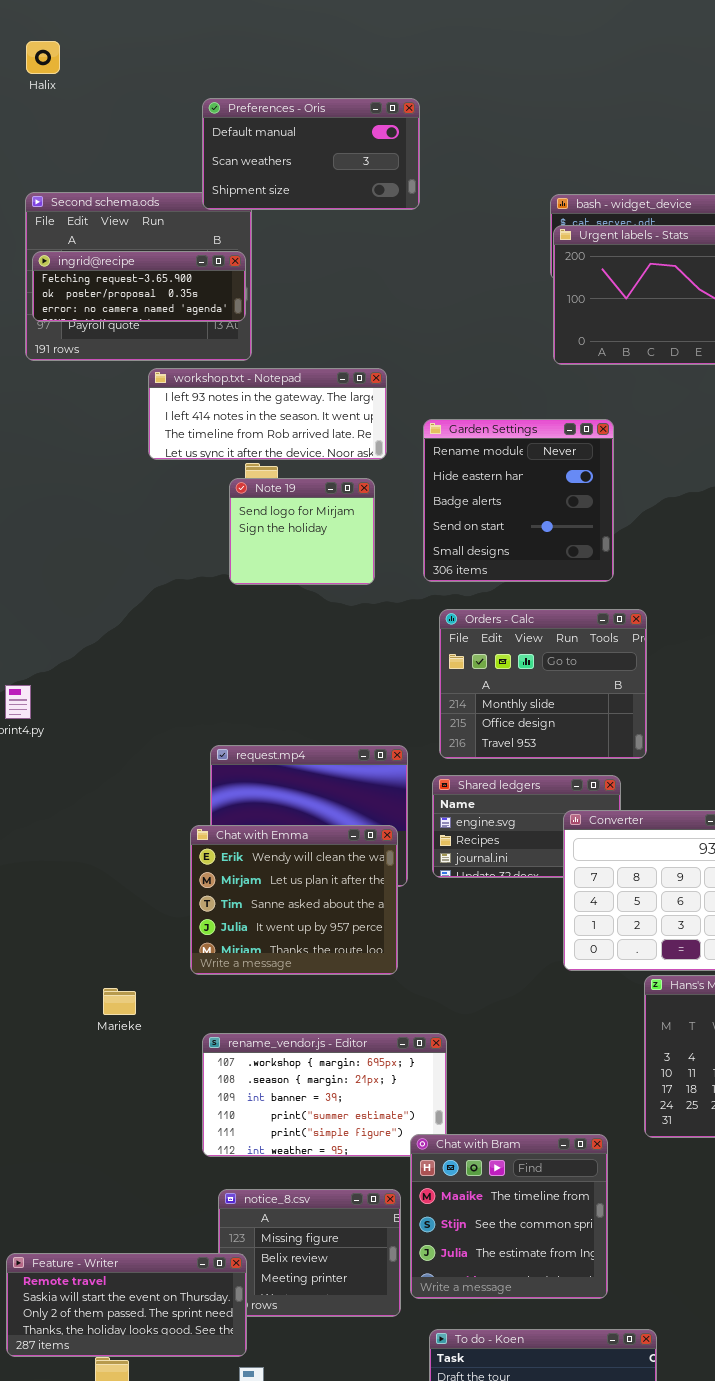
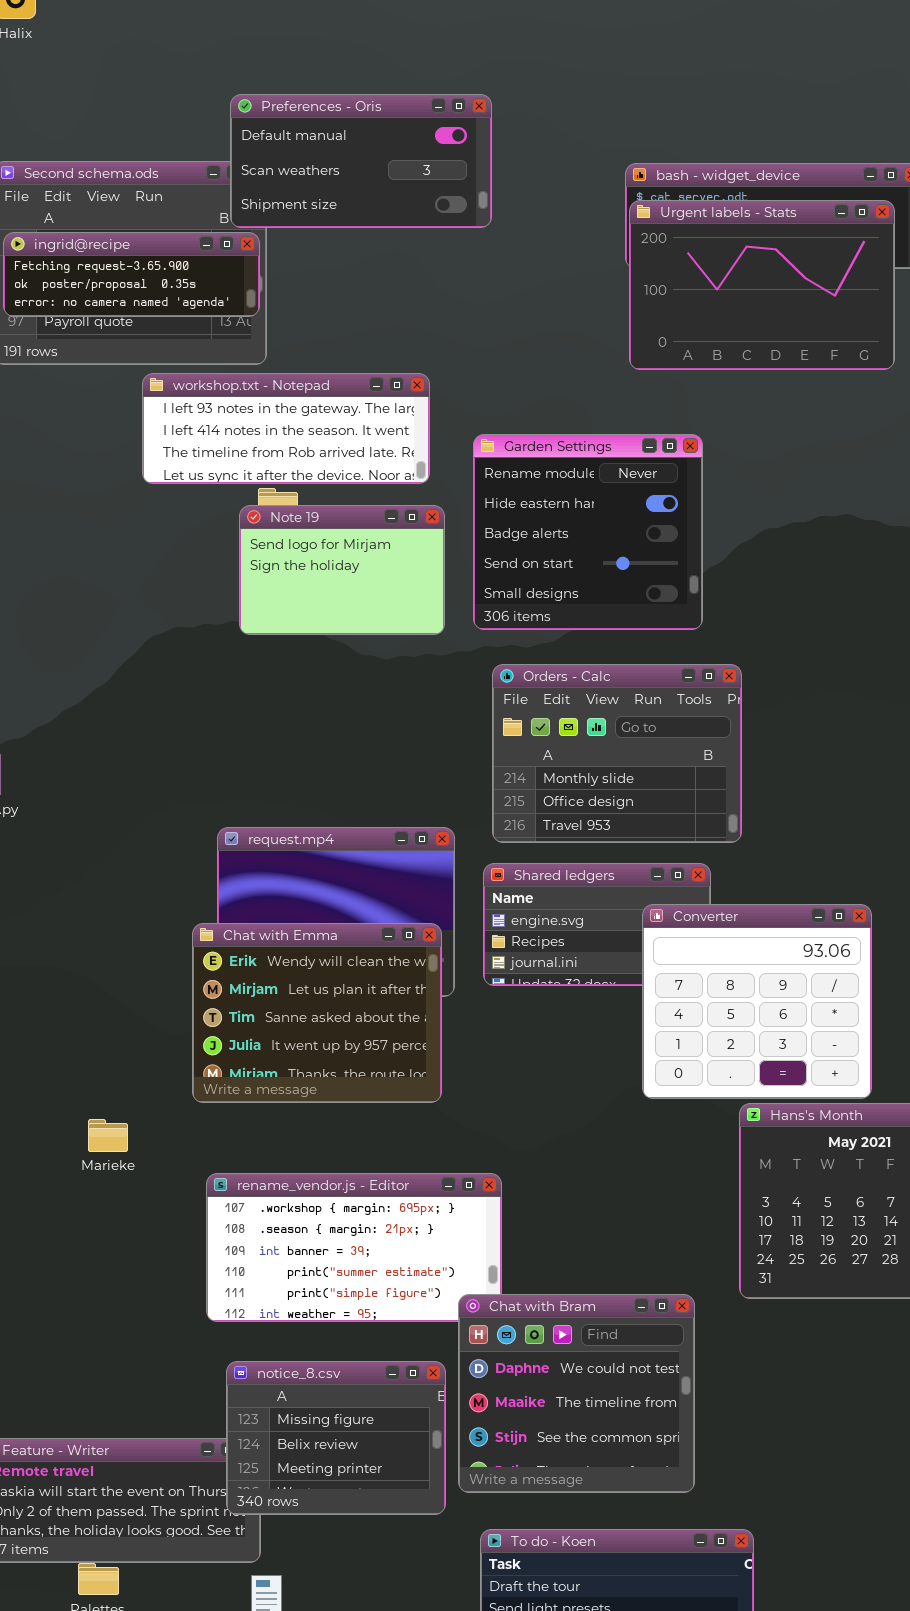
Preferences - Oris: [202,98,420,210] -> [230,94,492,228], moved
Note 19: [229,478,375,585] -> [239,505,445,635], resized
Chat with Bram: [410,1134,608,1299] -> [458,1294,695,1493], scrolled up 1 row
notice_8.csv: [218,1189,401,1317] -> [226,1361,446,1515], raised

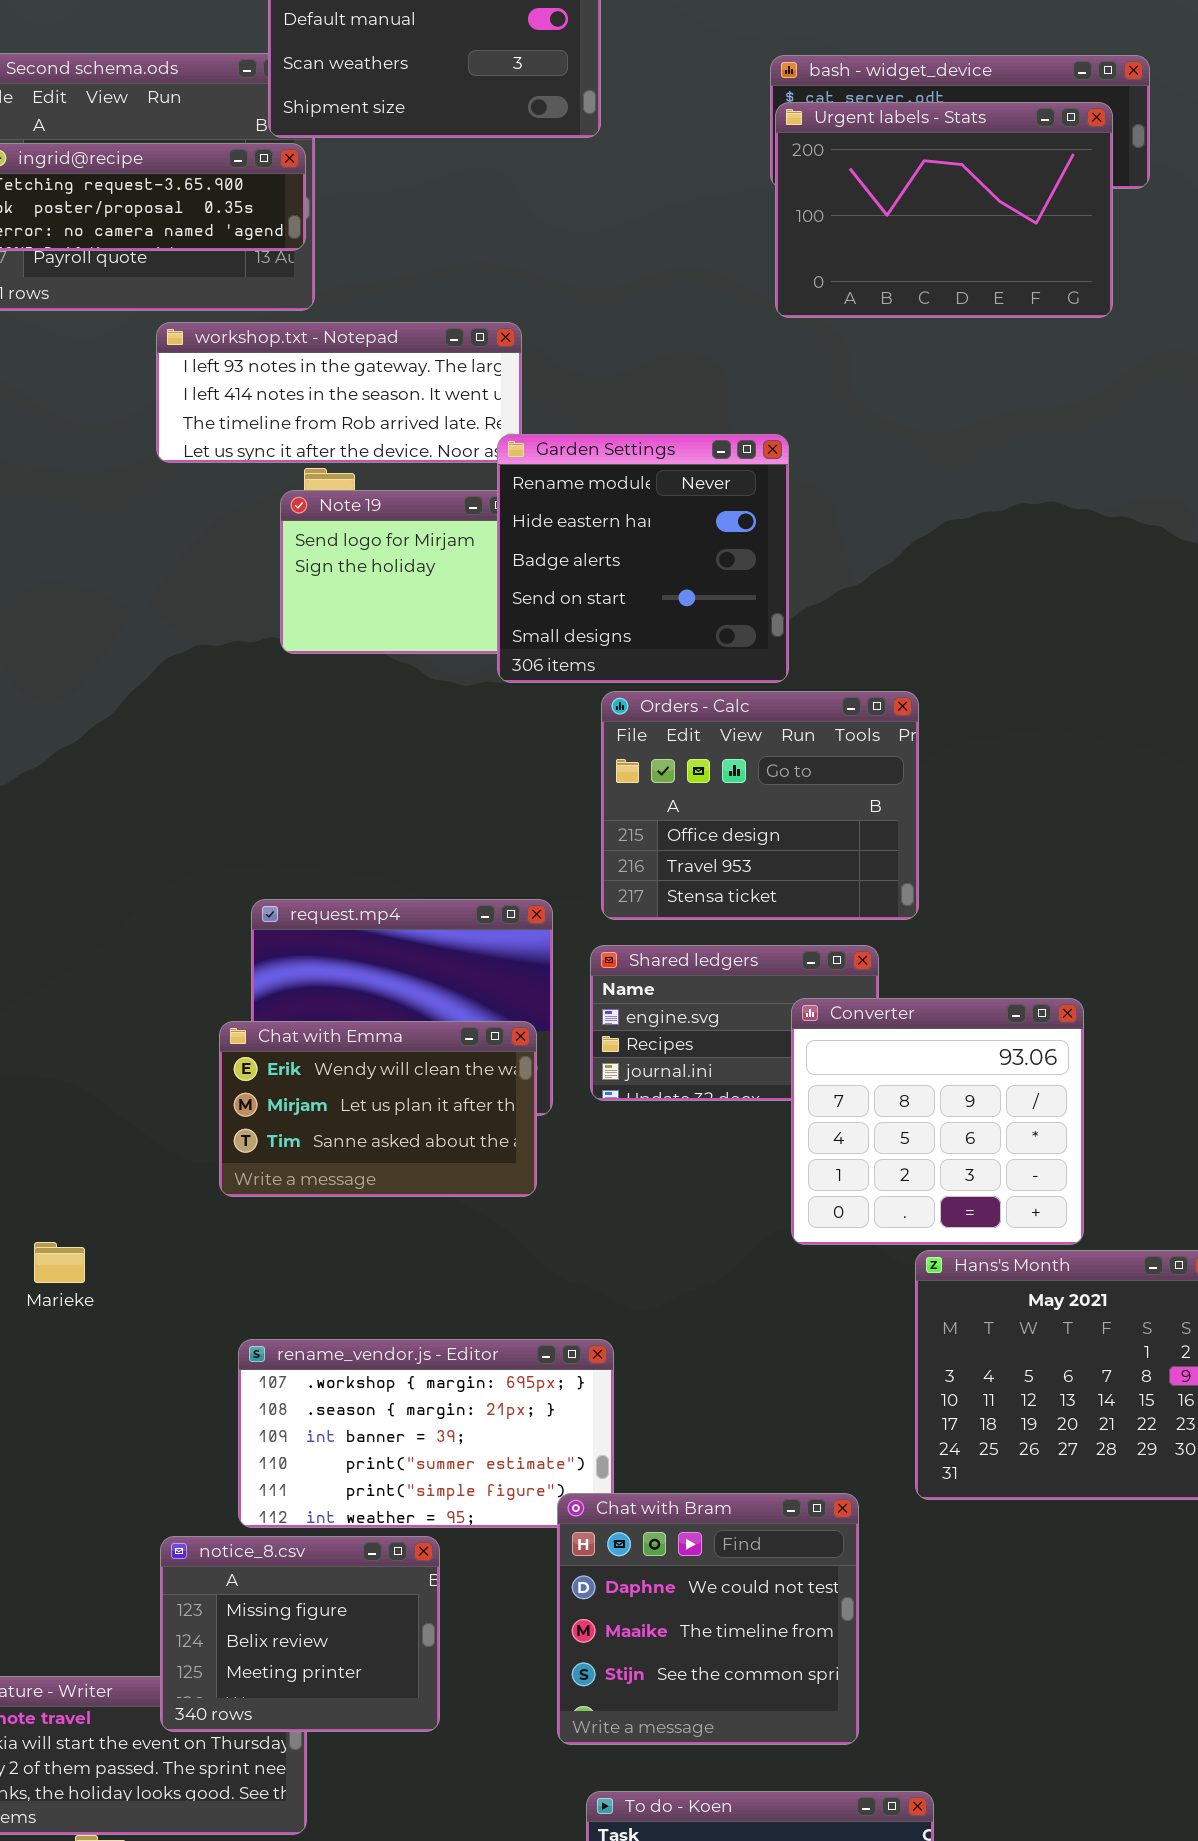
Garden Settings: [473,434,703,630] -> [497,434,789,683], moved
Orders - Calc: [492,664,742,843] -> [601,691,919,920], scrolled down 1 row
Chat with Emma: [192,923,442,1103] -> [219,1021,537,1197], resized
Marieke: [88,1119,128,1152] -> [34,1242,85,1283], moved
notice_8.csv: [226,1361,446,1515] -> [160,1536,440,1732], moved

